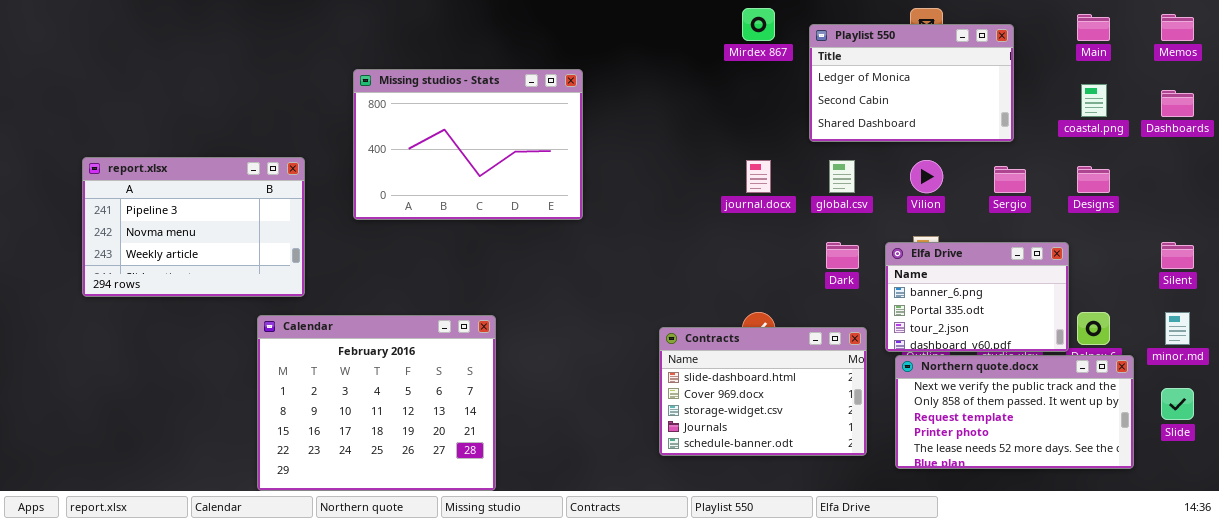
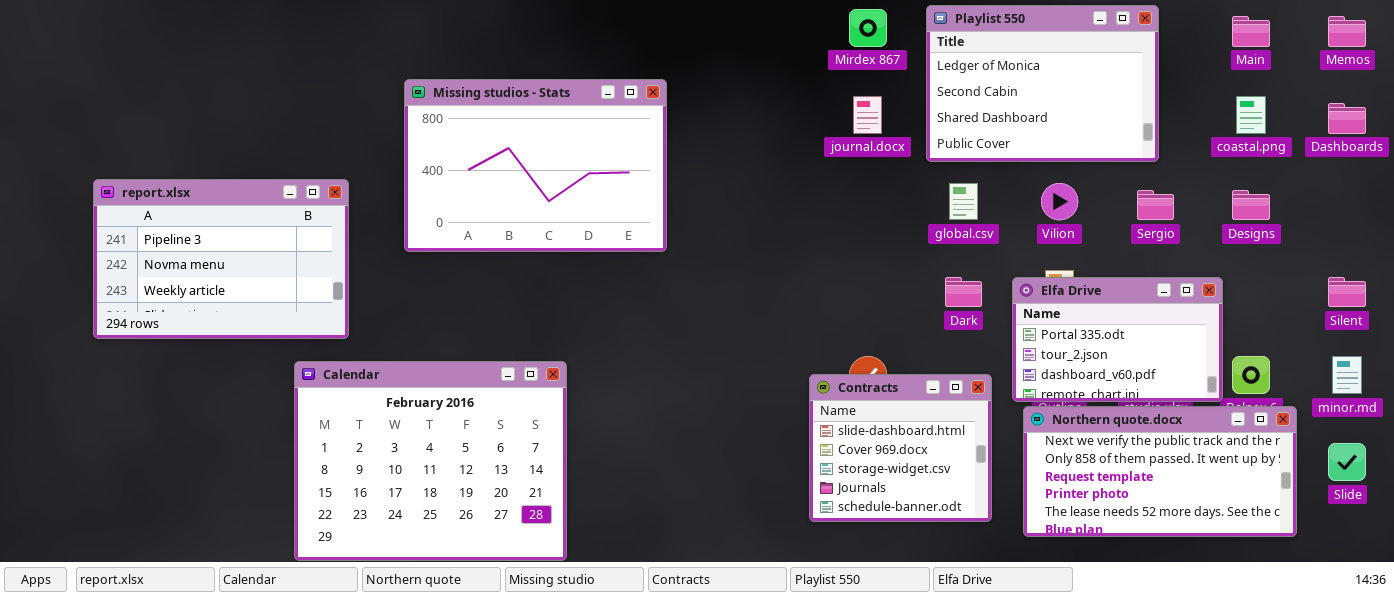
Playlist 550: [809,24,1014,142] -> [926,5,1159,162], resized
journal.docx: [746,160,771,193] -> [853,96,882,134], moved
Elfa Drive: [885,242,1069,352] -> [1012,277,1223,402], scrolled down 1 row
Contracts: [659,327,867,456] -> [809,374,992,522], resized

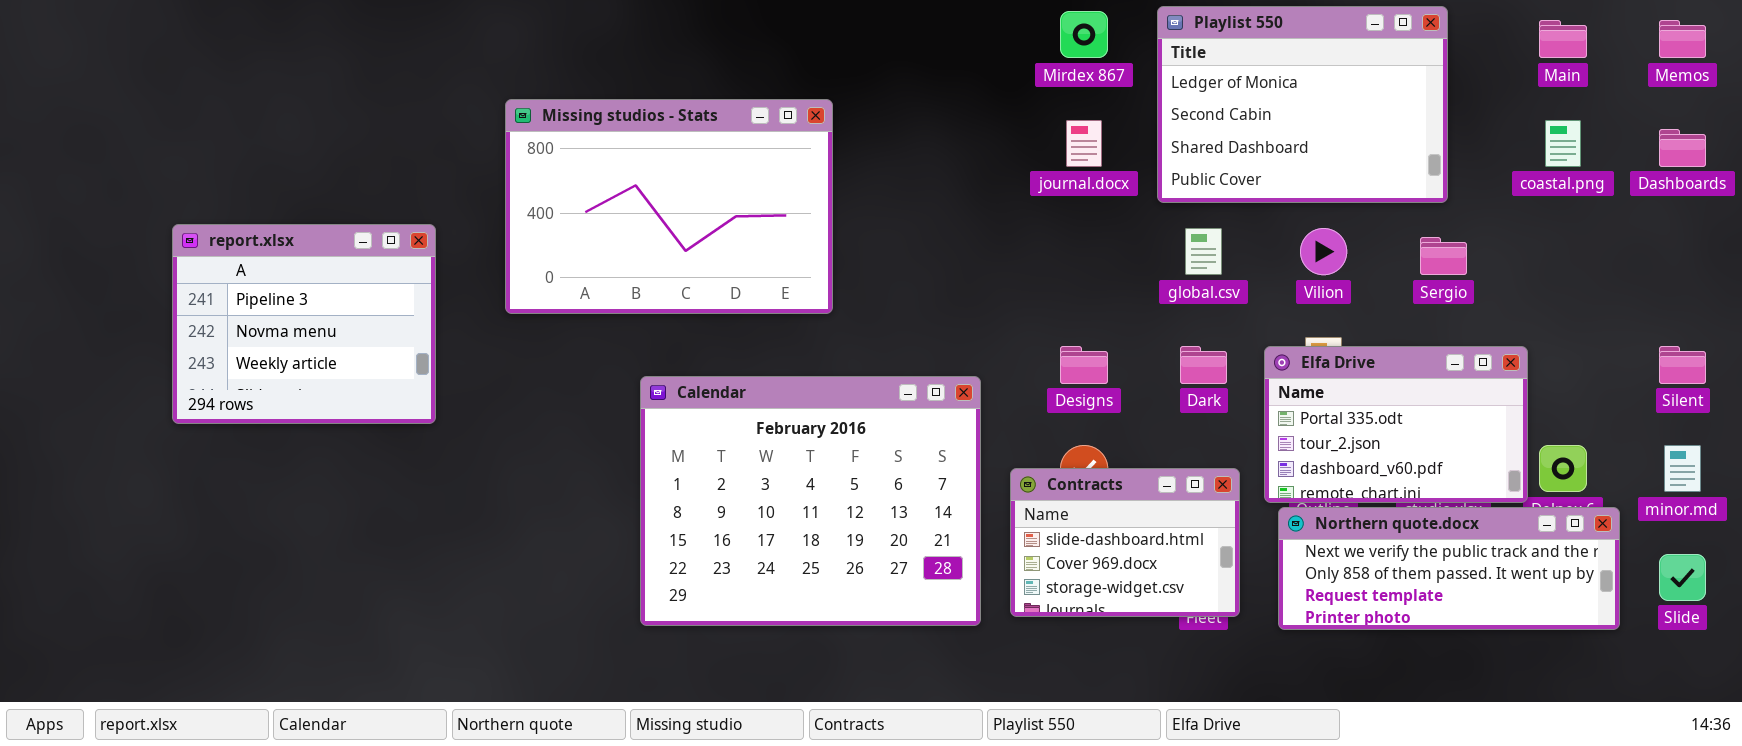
report.xlsx: [93,179,349,339] -> [172,224,436,424], resized
Designs: [1232,190,1270,220] -> [1060,346,1108,384], moved
Calendar: [294,361,567,561] -> [640,376,981,626], moved
Contracts: [809,374,992,522] -> [1010,468,1240,617], resized
Northern quote.docx: [1023,406,1297,537] -> [1278,507,1620,630], resized

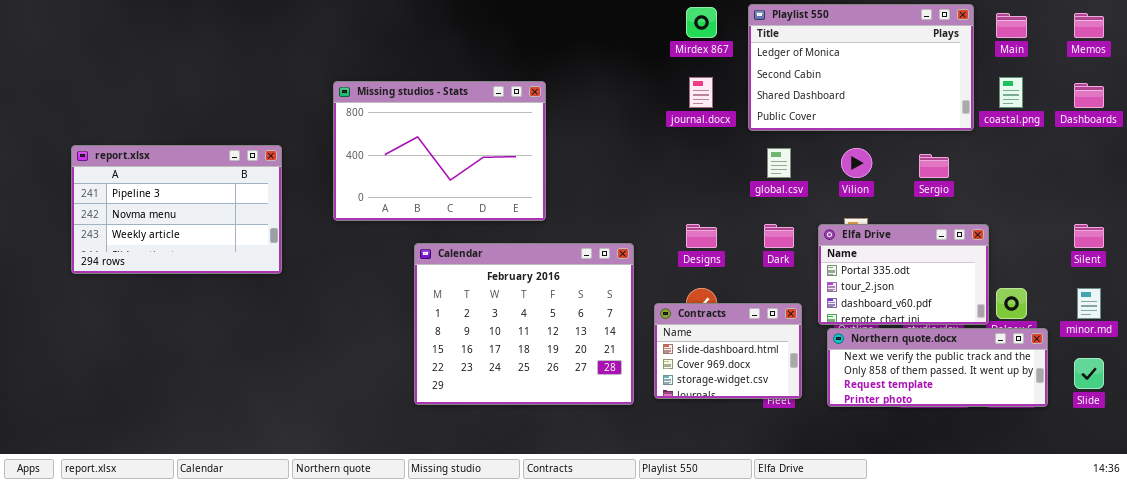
Playlist 550: [1157,6,1448,203] -> [748,4,974,131], resized
Missing studios - Stats: [505,99,833,314] -> [333,81,546,221], moved
report.xlsx: [172,224,436,424] -> [71,145,282,274], resized

